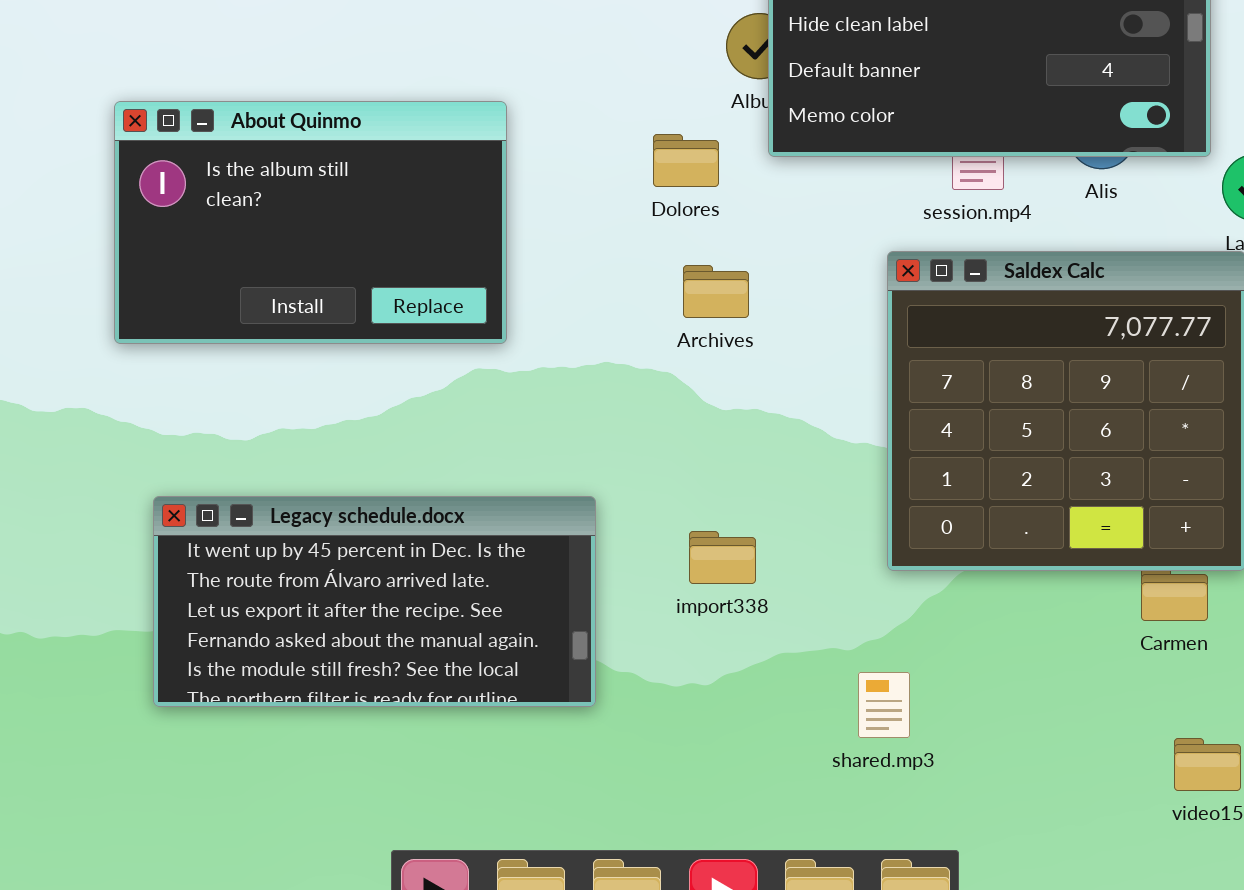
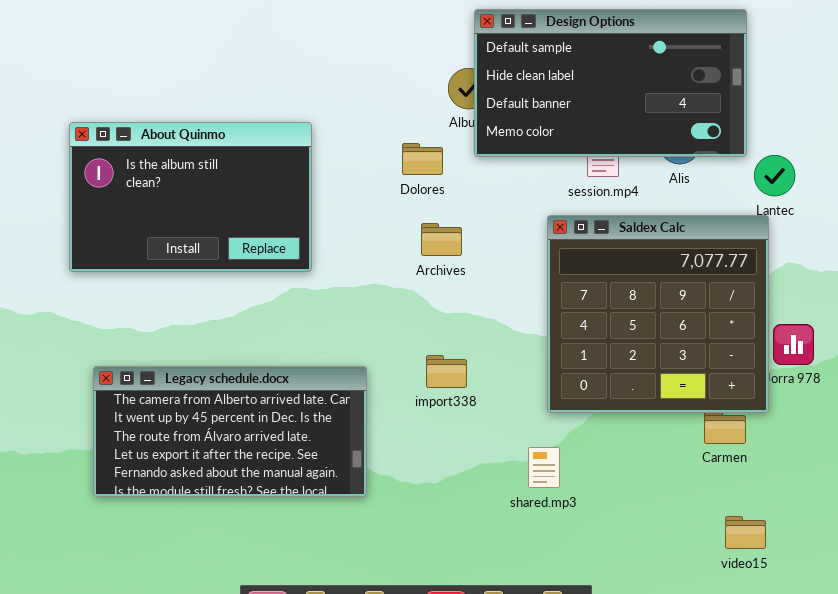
Legacy schedule.docx: [153,496,596,707] -> [93,366,367,497], scrolled up 1 row
import338: [689,531,756,584] -> [426,355,467,388], moved
shared.mp3: [858,672,910,738] -> [528,447,560,488], moved

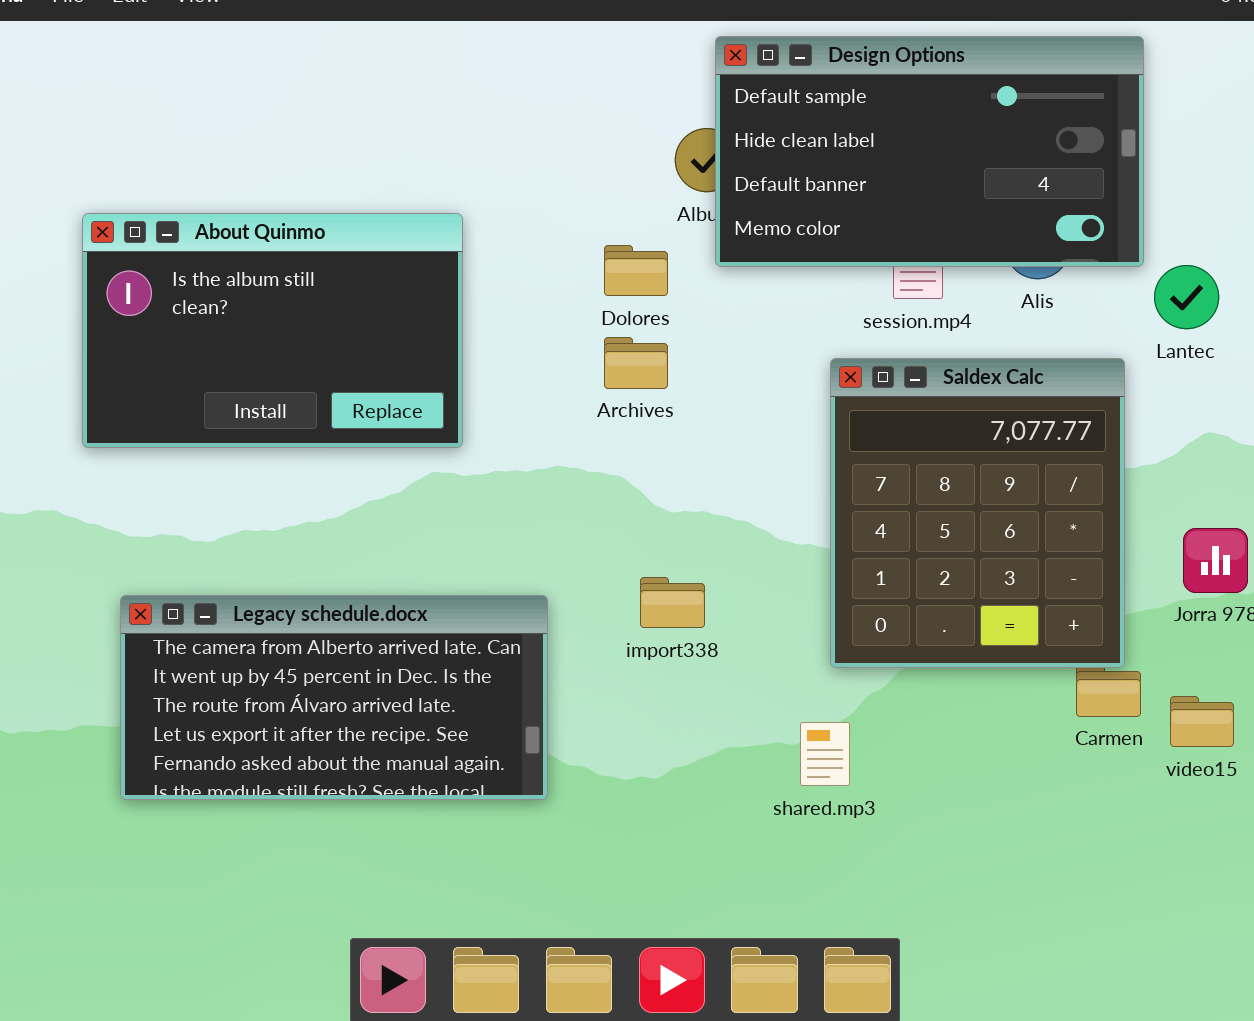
Saldex Calc: [547,215,769,413] -> [830,358,1125,668], resized
Archives: [421,223,462,256] -> [604,337,668,389], moved
video15: [725,516,766,549] -> [1170,696,1234,747], moved

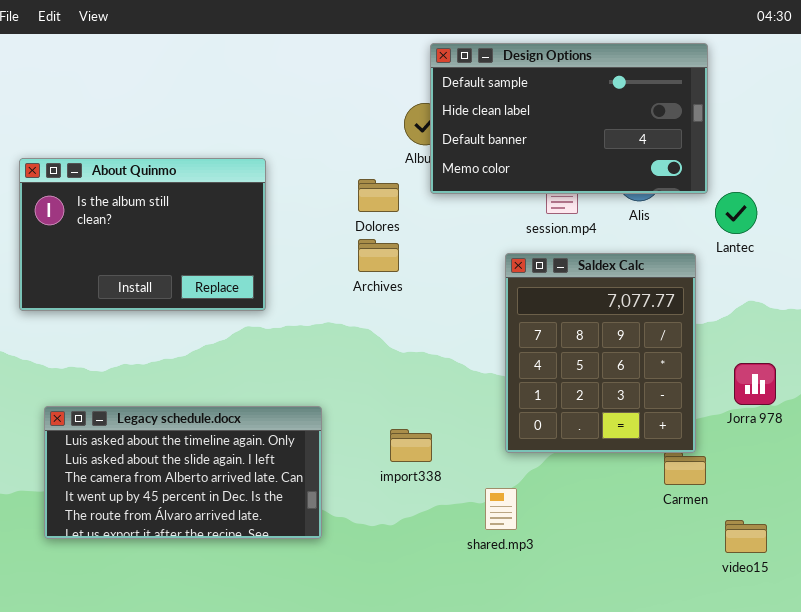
import338: [640,577,705,628] -> [390,429,432,462], moved
Legacy schedule.docx: [120,595,548,800] -> [44,406,322,539], scrolled up 2 rows
video15: [1170,696,1234,747] -> [725,520,767,553], moved

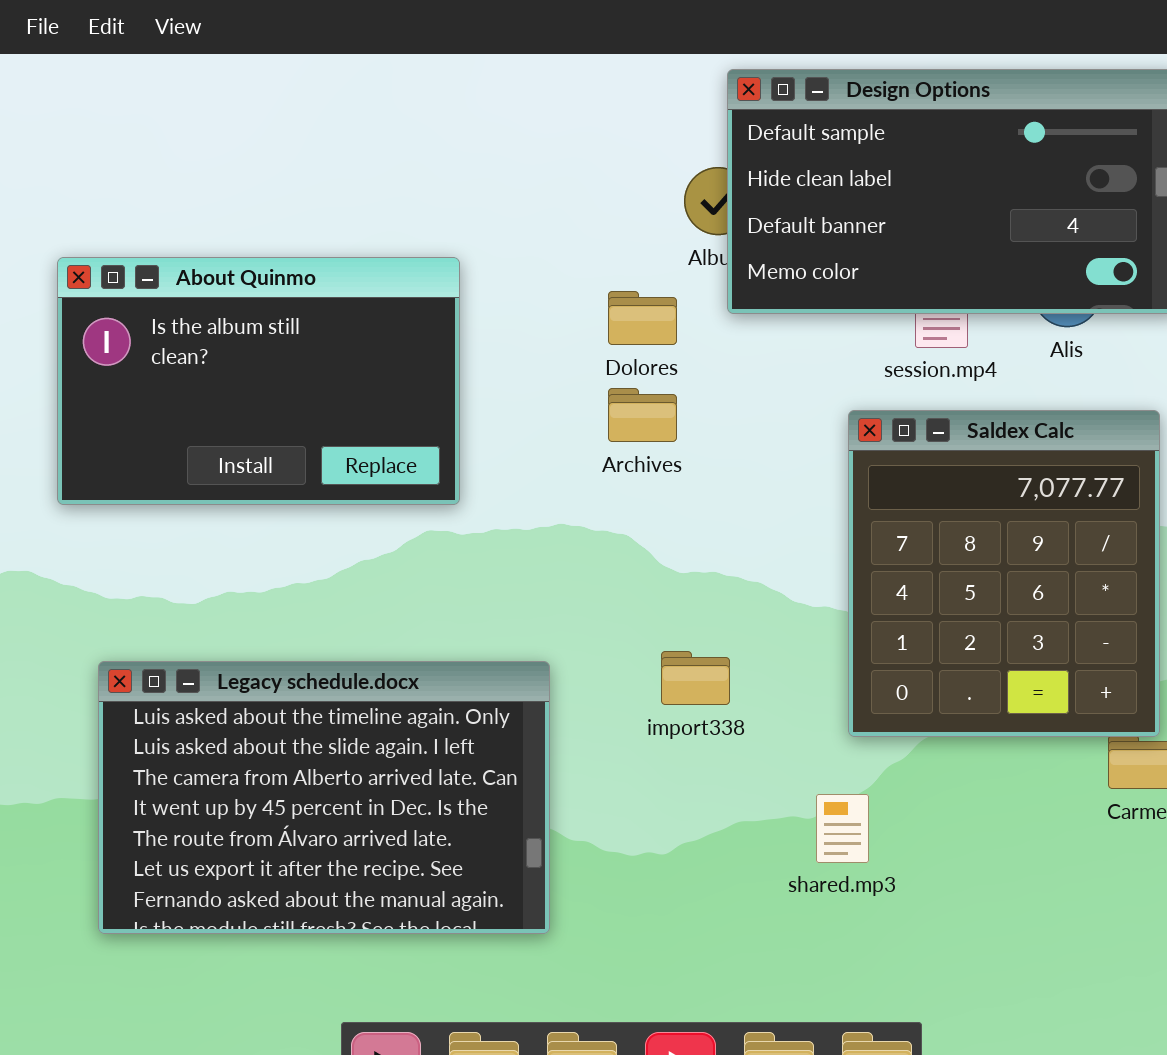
Legacy schedule.docx: [44,406,322,539] -> [98,661,550,934], resized
import338: [390,429,432,462] -> [661,651,730,705], moved

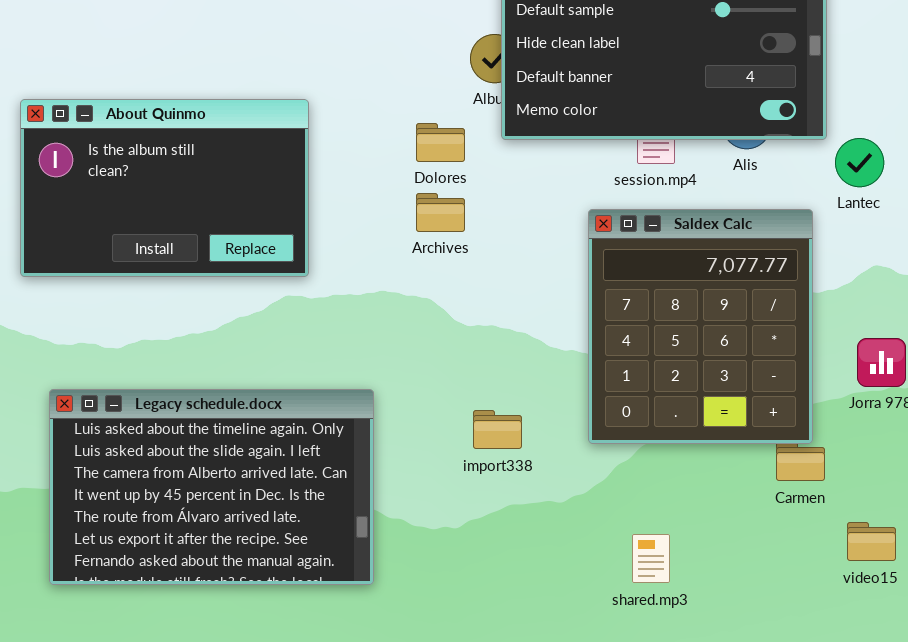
import338: [661,651,730,705] -> [473,410,522,449], moved
shared.mp3: [816,794,869,863] -> [632,534,670,583], moved

